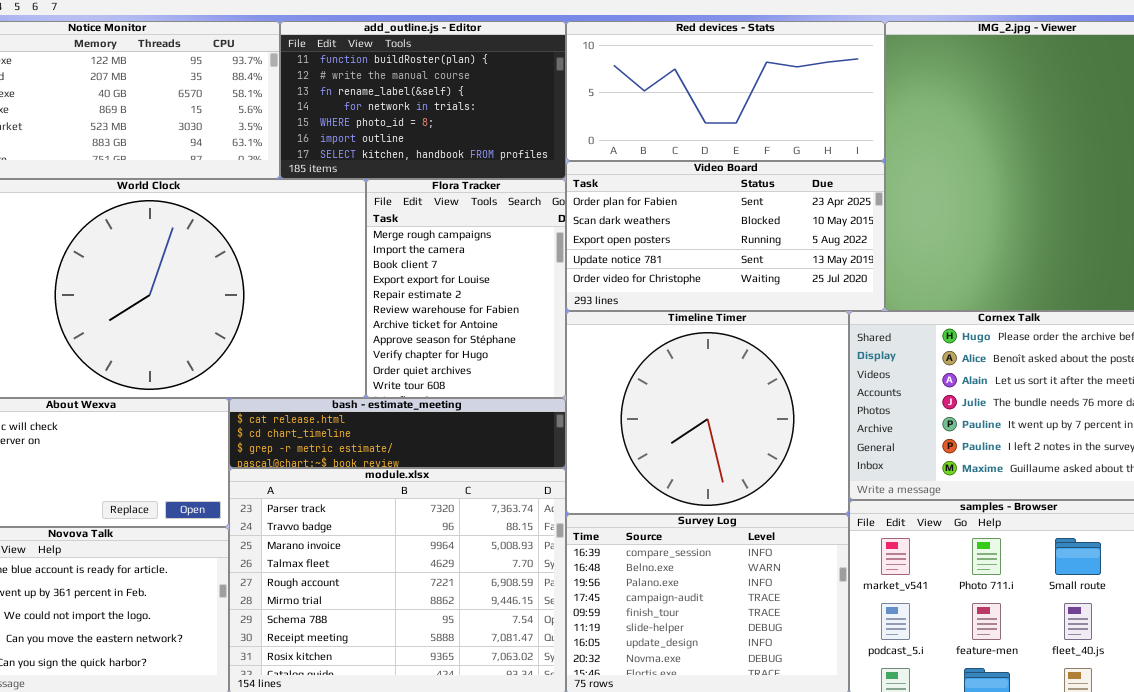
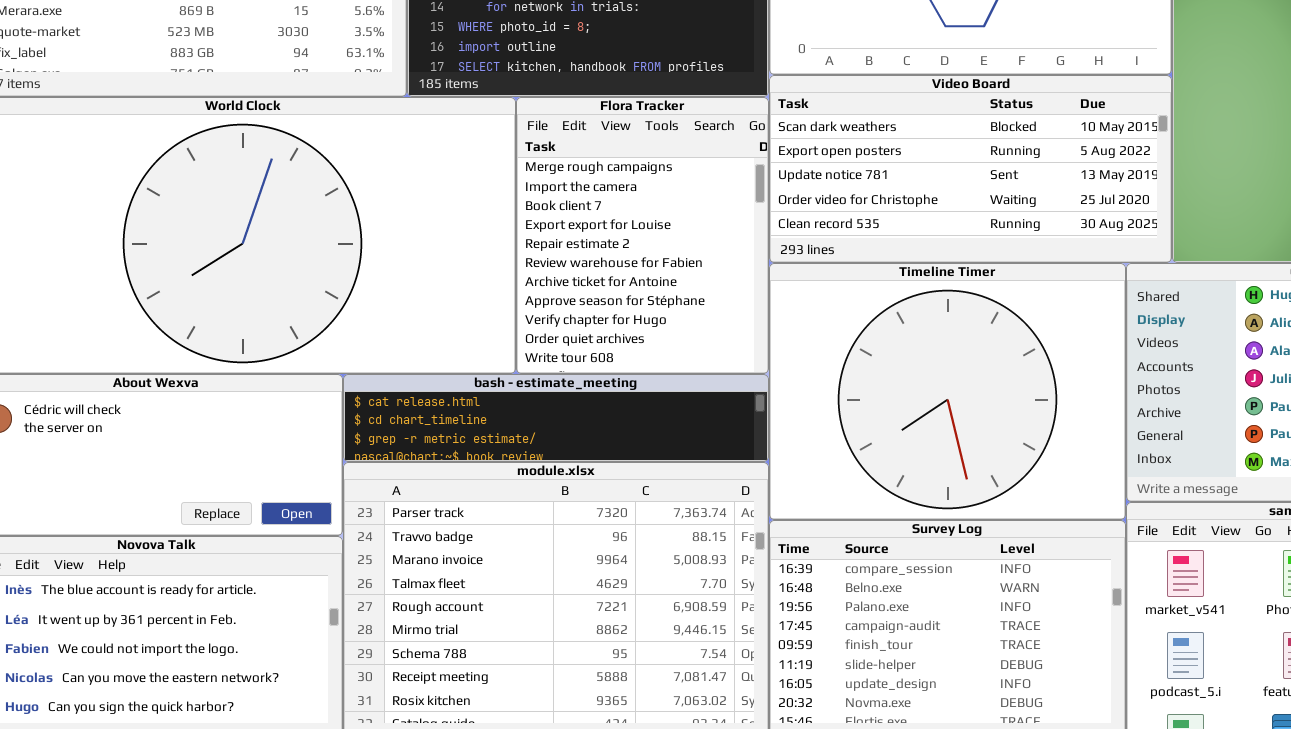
Video Board: [566,161,885,311] -> [769,75,1172,263], scrolled down 1 row

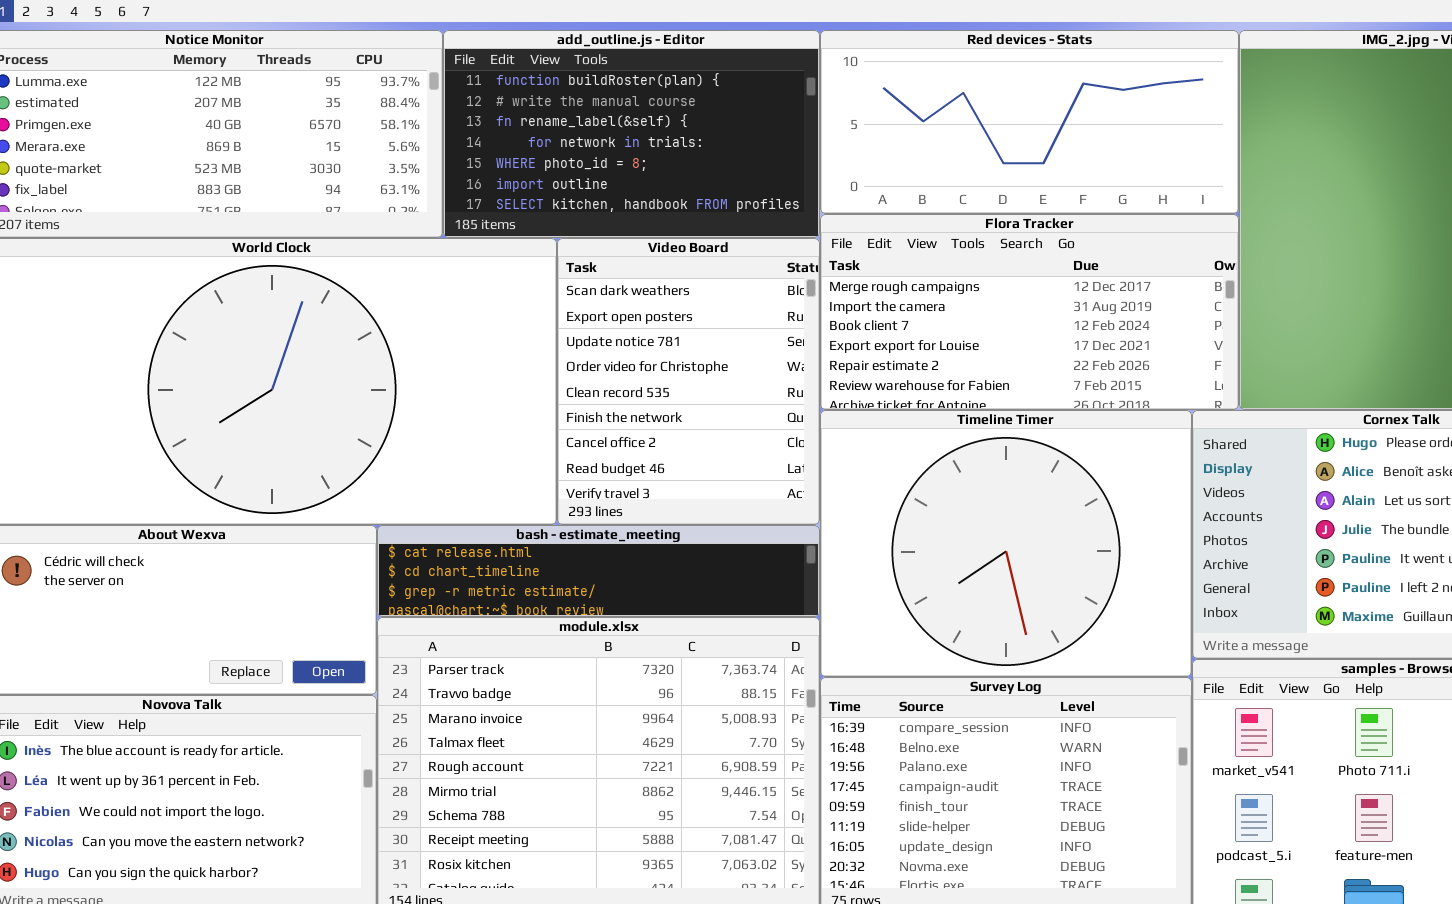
Video Board: [769,75,1172,263] -> [557,238,820,525], moved, resized
Flora Tracker: [516,97,769,374] -> [820,214,1239,410], moved, resized

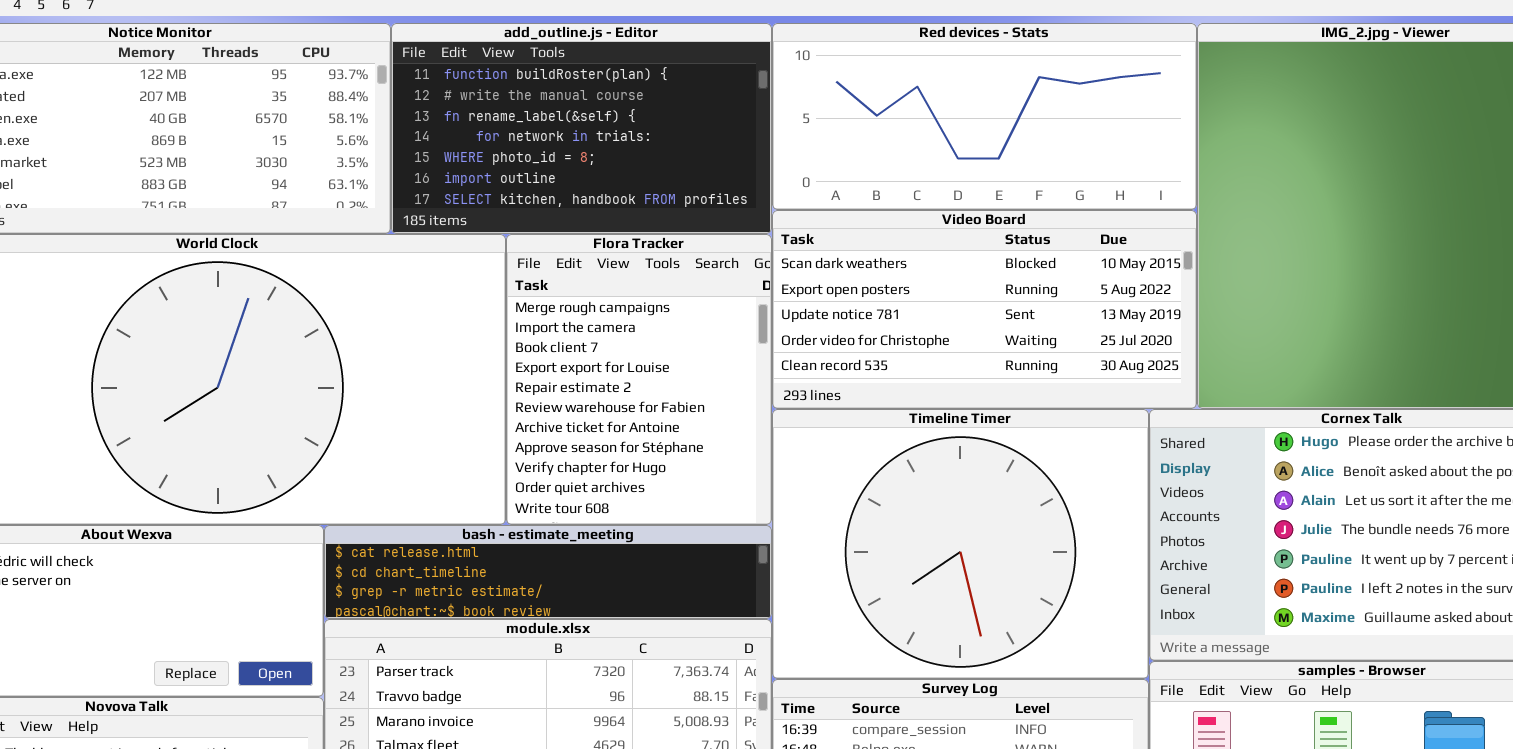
Flora Tracker: [820,214,1239,410] -> [506,234,772,525], moved, resized
Video Board: [557,238,820,525] -> [772,210,1197,409], moved, resized

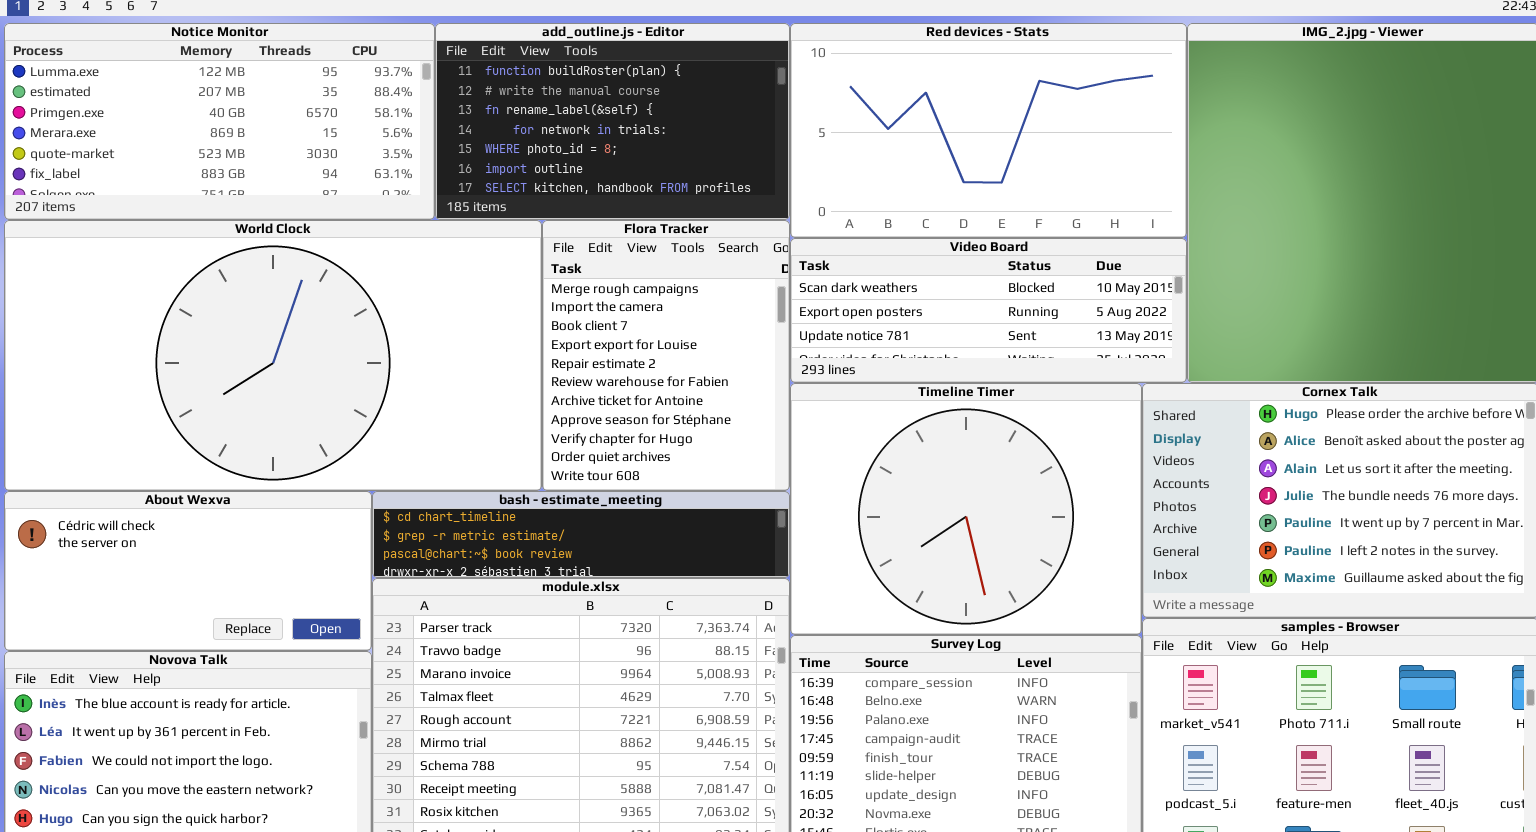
Red devices - Stats: [772,23,1197,210] -> [790,23,1187,238], resized
Video Board: [772,210,1197,409] -> [790,238,1187,383], resized
bash - estimate_meeting: [324,525,772,619] -> [372,491,790,578], scrolled down 1 row

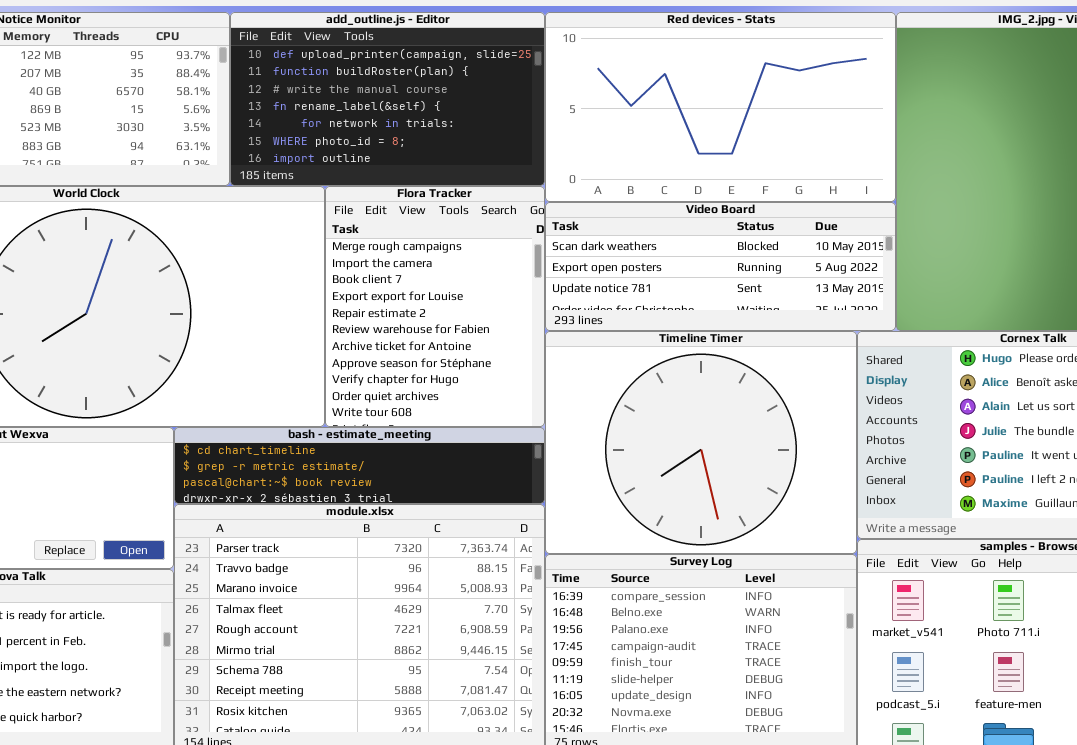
add_outline.js - Editor: [435,23,790,220] -> [230,12,545,186], scrolled up 1 row

